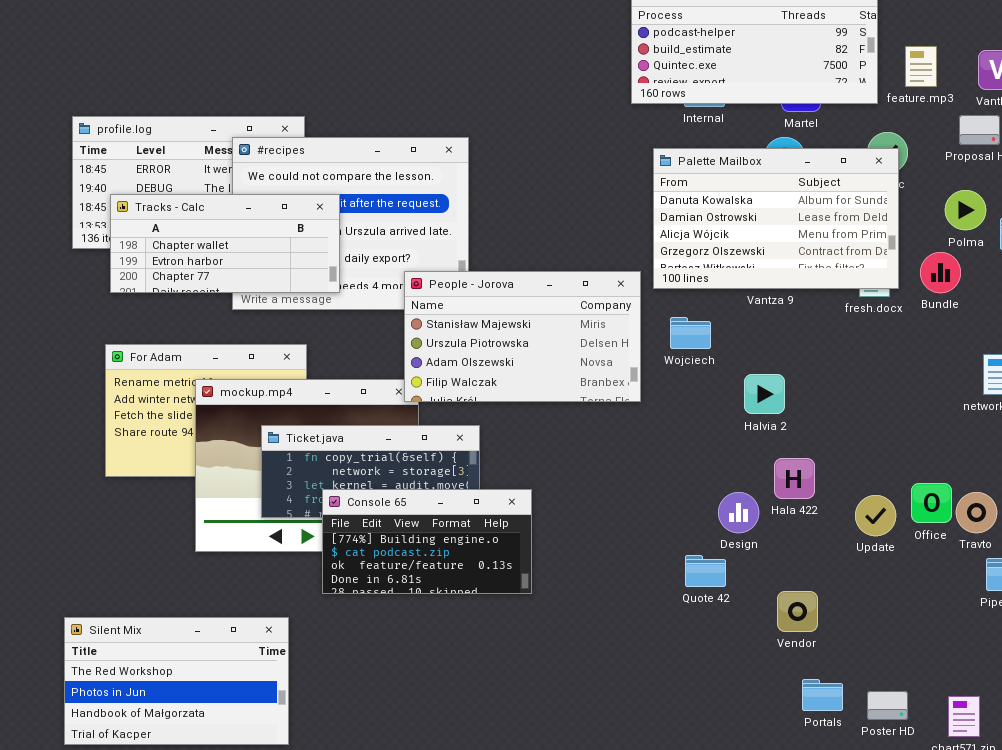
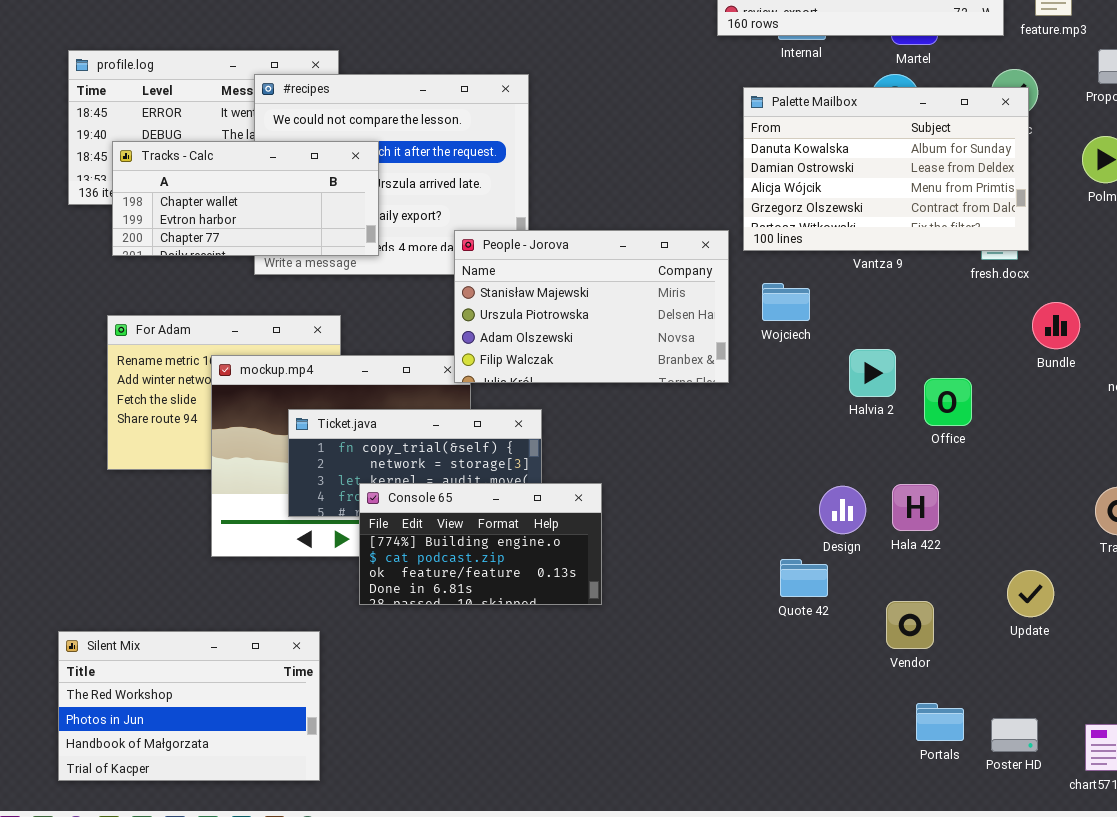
Bundle: [920,252,961,293] -> [1032,302,1080,349], moved
Hala 422: [774,458,815,499] -> [892,484,939,531], moved
Office: [911,483,952,523] -> [924,378,972,426], moved
Update: [855,495,896,536] -> [1007,570,1054,617], moved

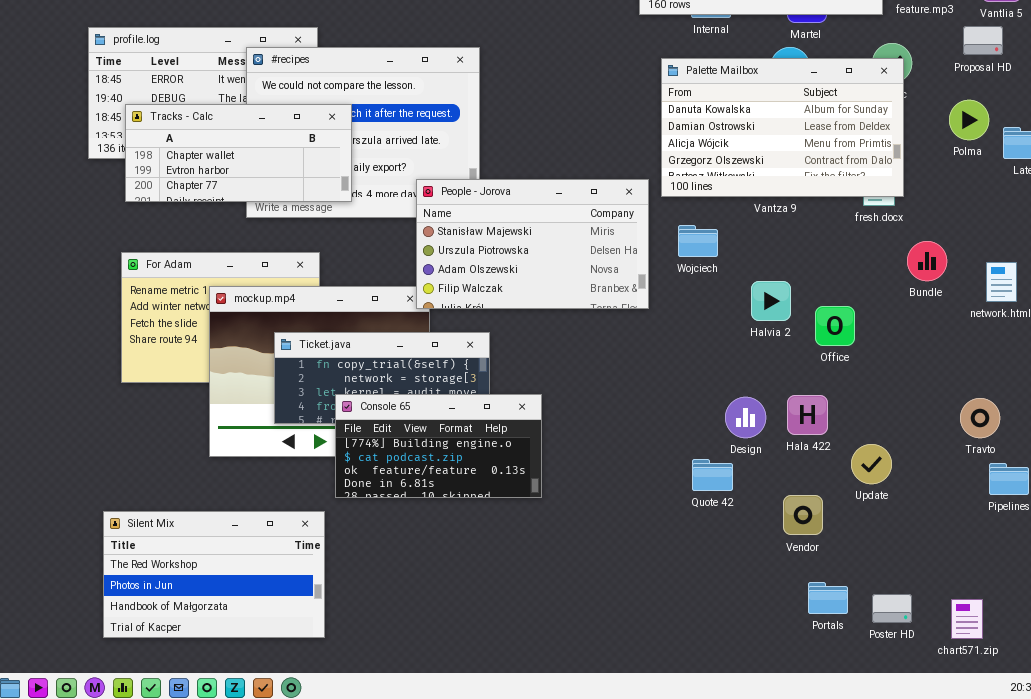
Update: [1007,570,1054,617] -> [851,444,892,484], moved
Silent Mix: [58,631,320,781] -> [103,511,325,638], moved

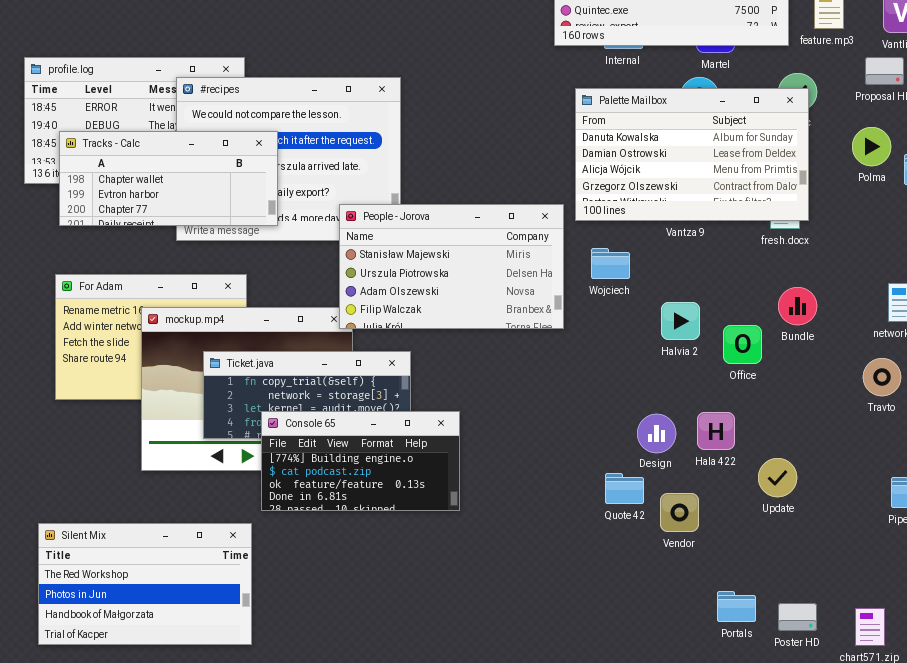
Bundle: [907,241,947,281] -> [778,287,817,325], moved
Travto: [960,398,1000,438] -> [863,358,901,396], moved
Vendor: [783,495,823,535] -> [660,493,699,532], moved

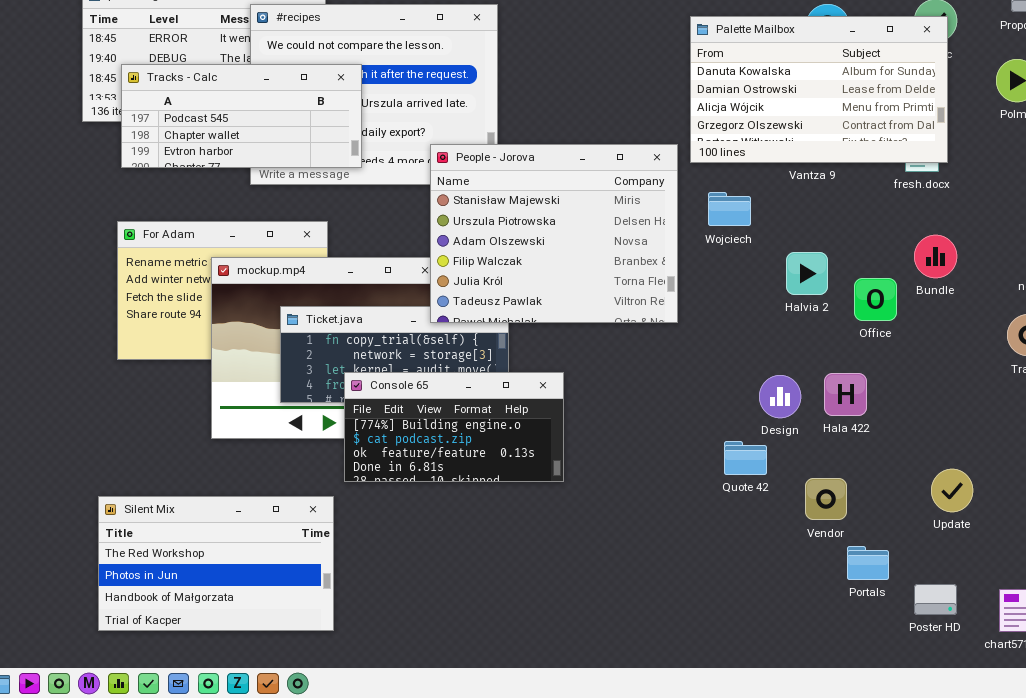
Tracks - Calc: [59,131,278,226] -> [121,64,362,168], scrolled up 1 row
People - Jorova: [339,204,564,329] -> [430,144,678,323], resized
Update: [758,458,797,497] -> [931,469,973,512], moved
Vendor: [660,493,699,532] -> [805,478,847,520], moved
Portals: [717,591,756,622] -> [847,546,889,580], moved

